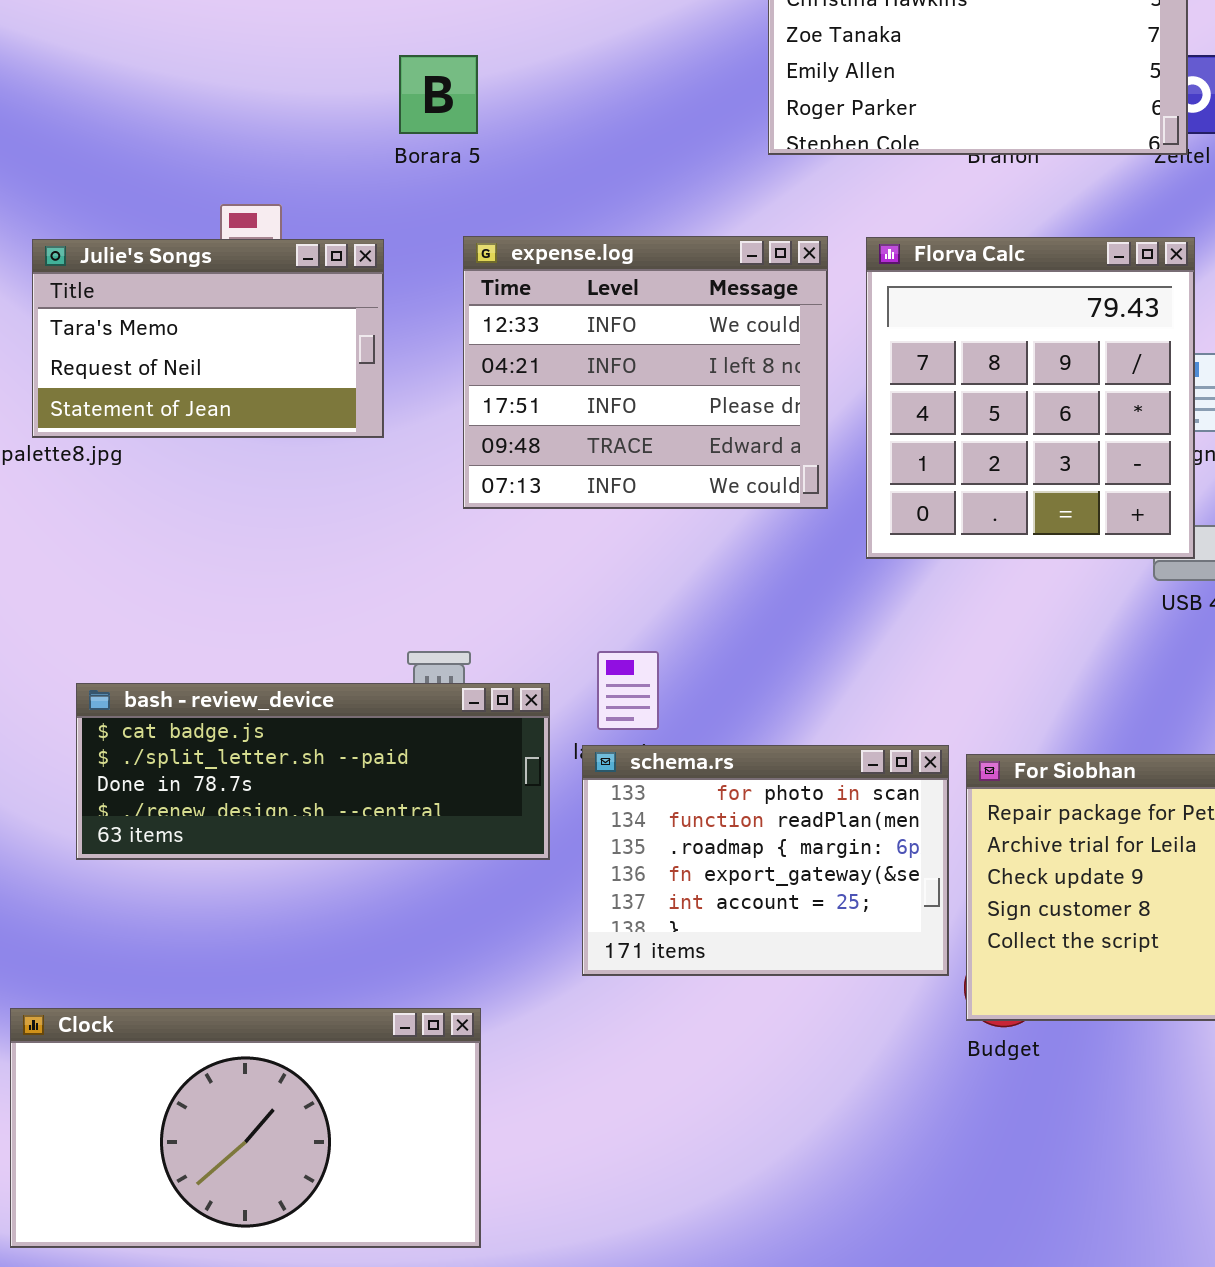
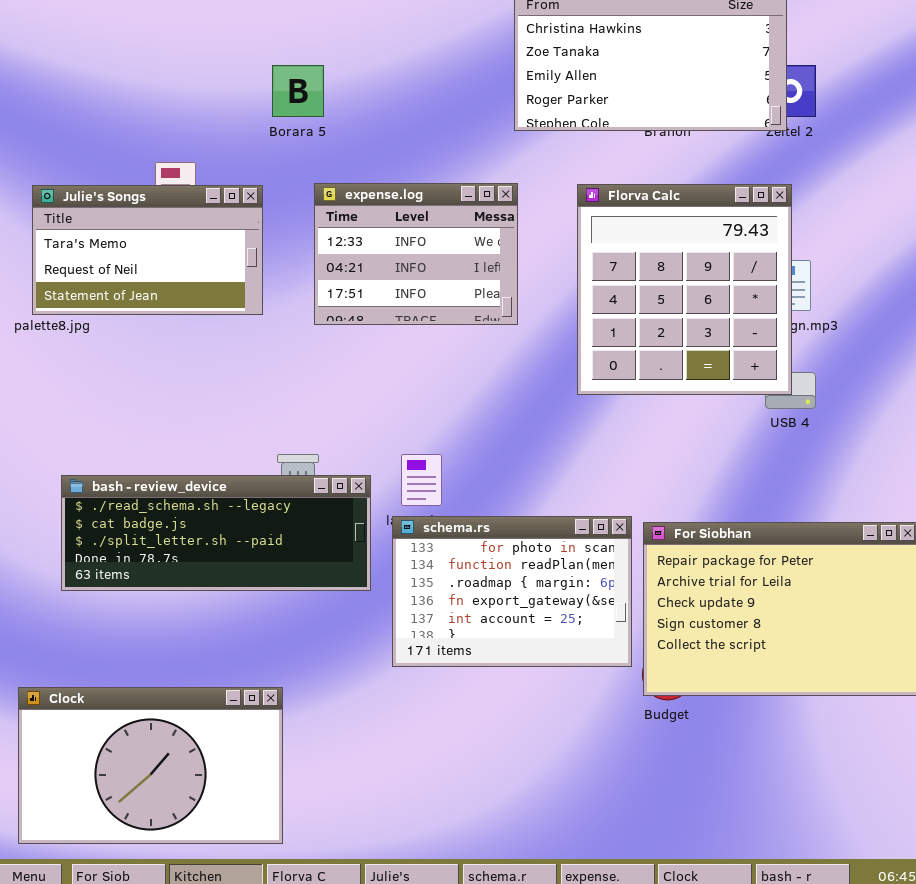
expense.log: [463,236,828,509] -> [314,183,518,325], resized
bash - review_device: [76,683,550,860] -> [61,475,371,591], scrolled up 1 row
Clock: [10,1008,481,1248] -> [18,687,283,844], resized

